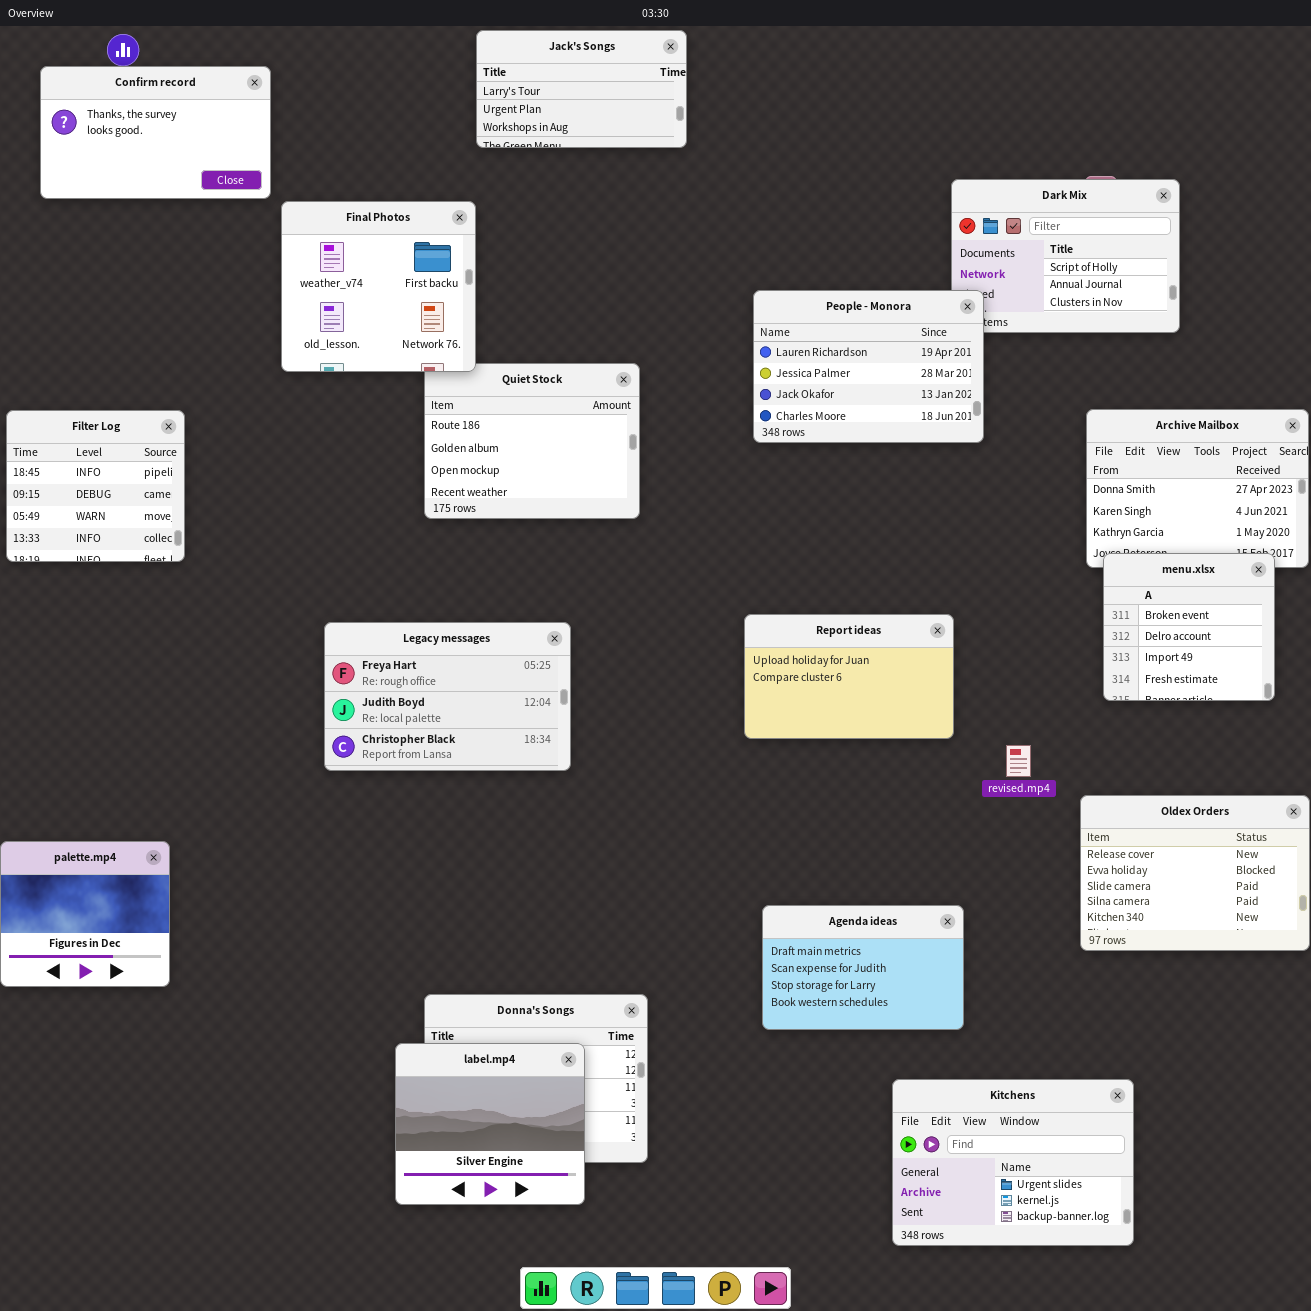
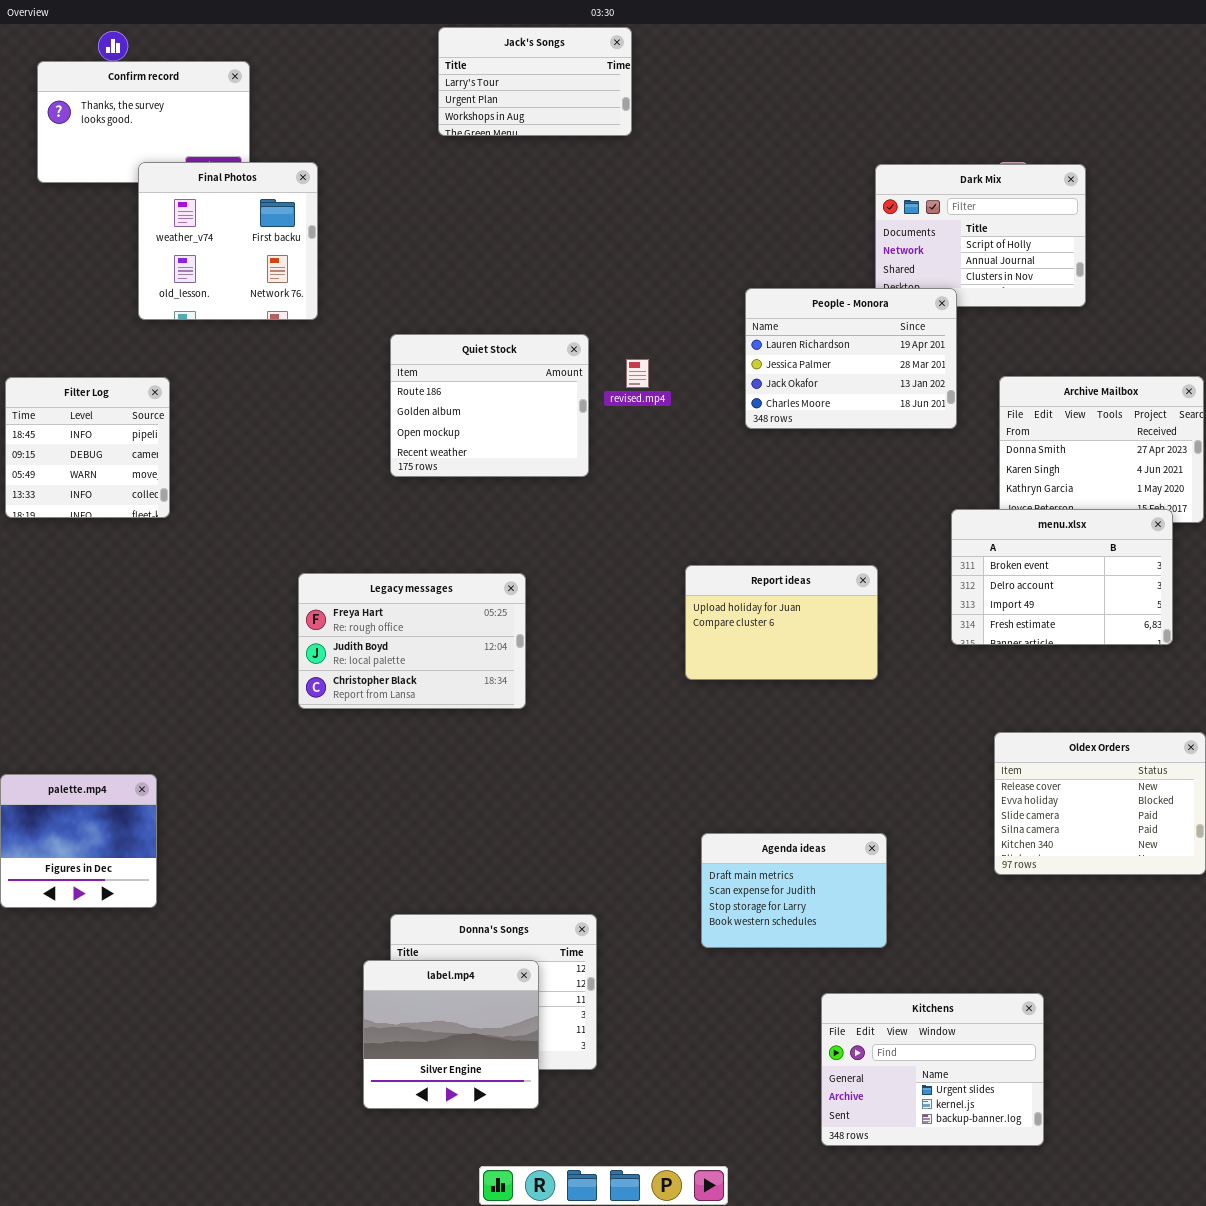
Final Photos: [281,201,476,372] -> [138,162,318,320], moved
People - Monora: [753,290,984,443] -> [745,288,957,429], moved
menu.xlsx: [1103,553,1275,701] -> [951,509,1173,645], resized
revised.mp4: [1006,745,1031,777] -> [626,359,649,388], moved

